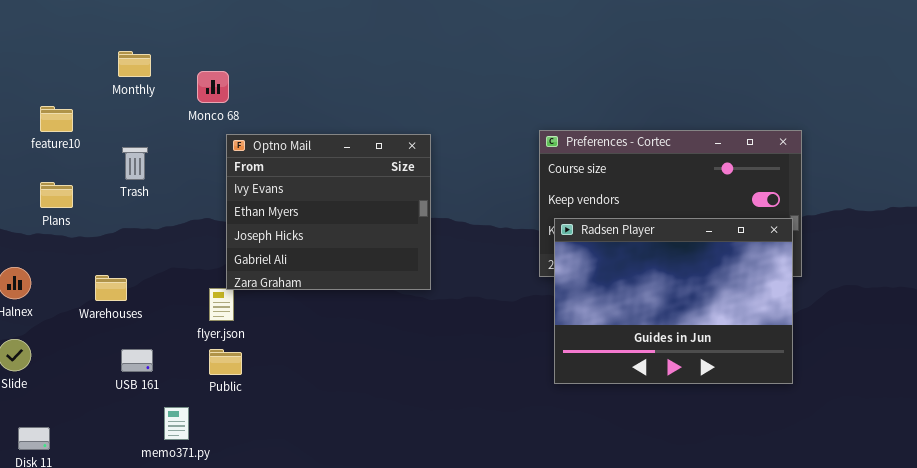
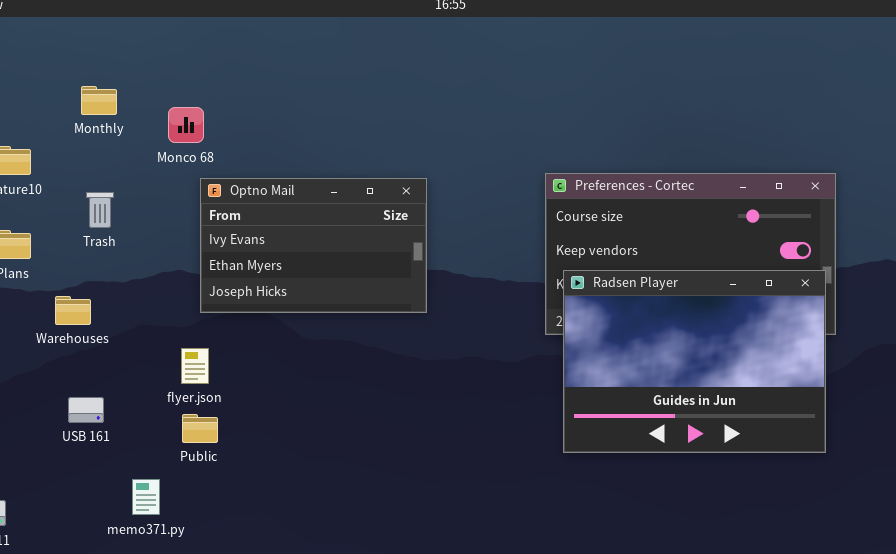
Optno Mail: [226,134,431,290] -> [200,178,427,313], resized
Warehouses: [95,275,127,301] -> [55,296,91,325], moved
USB 161: [121,349,153,372] -> [68,397,104,423], moved

